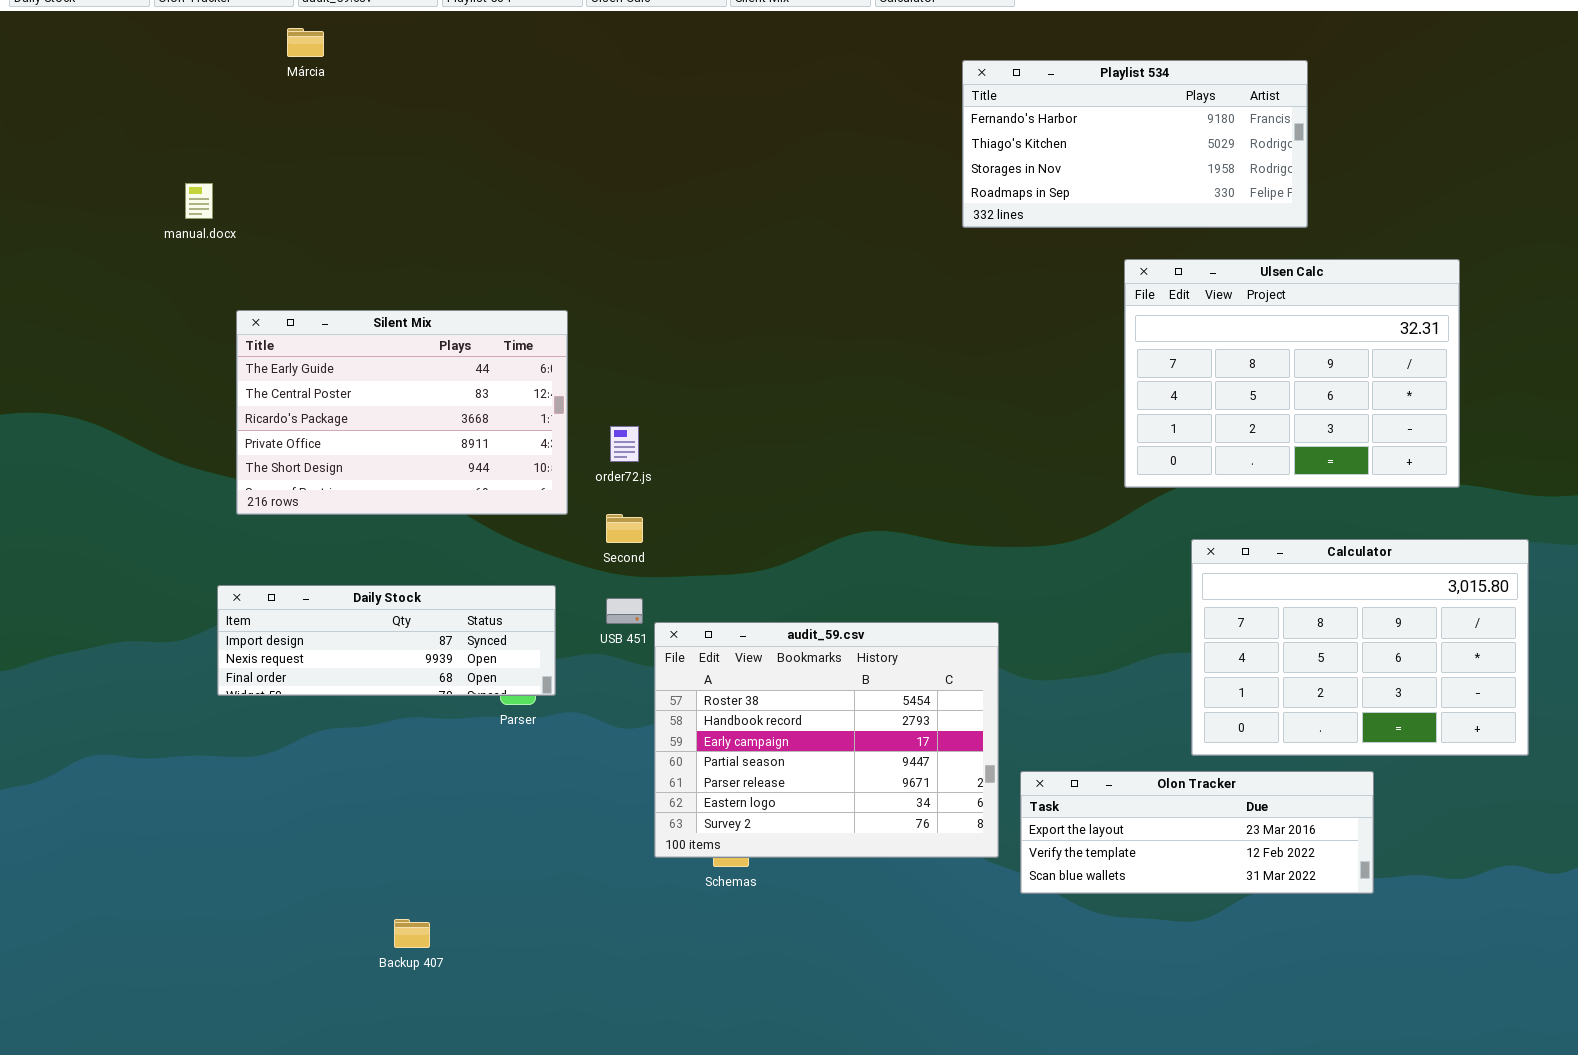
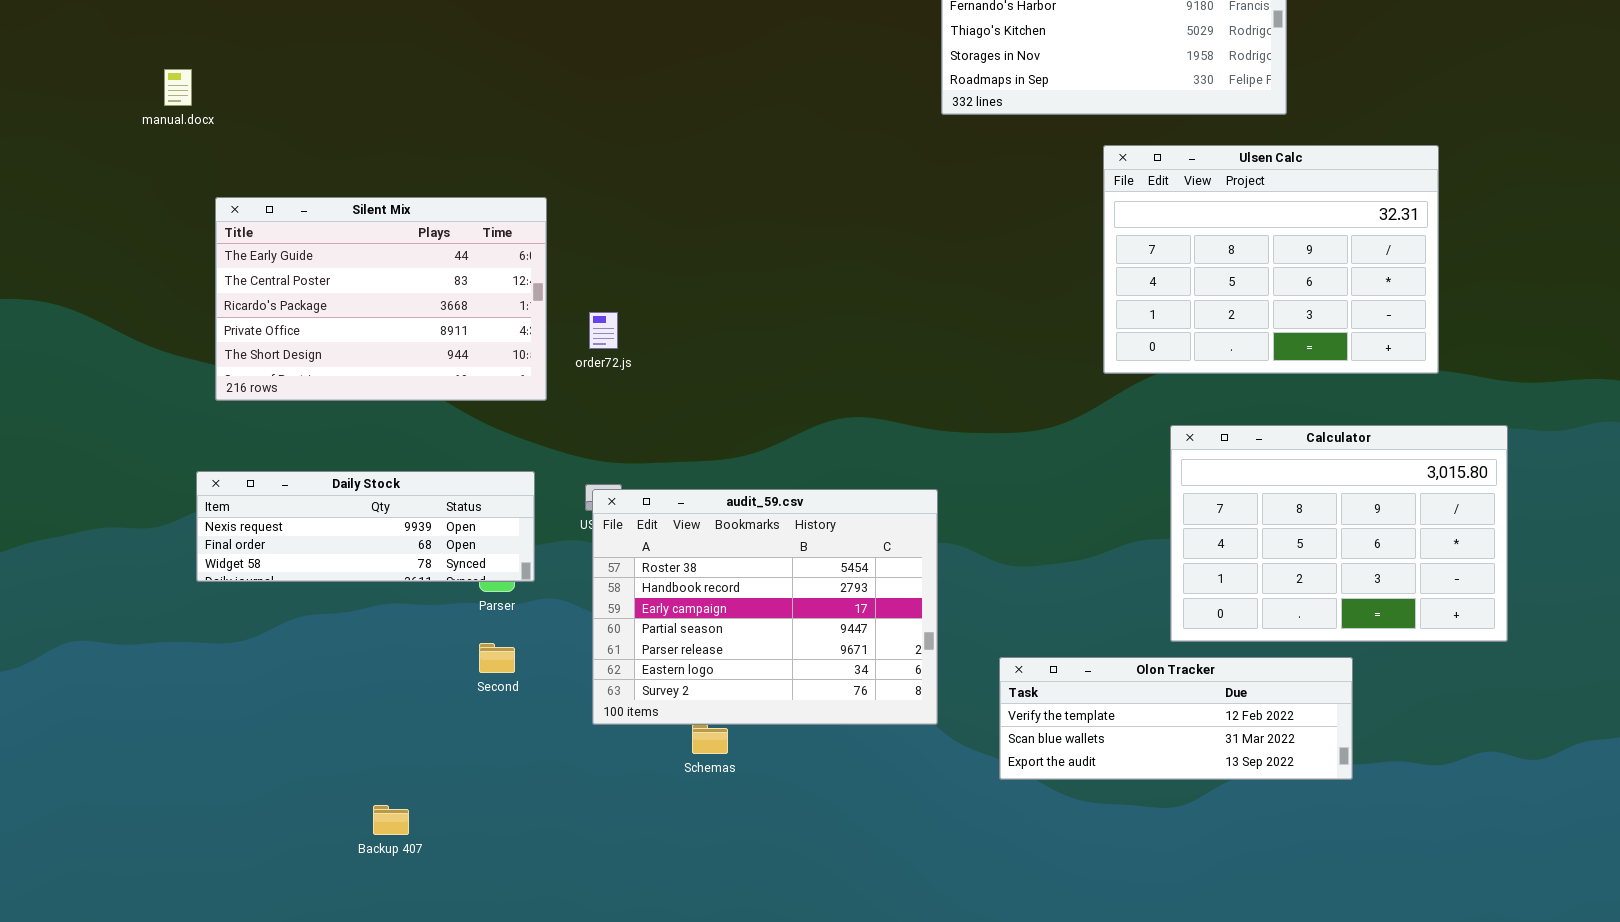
Second: [606,514,643,543] -> [479,643,515,673], moved
Daily Stock: [217,585,556,696] -> [196,471,535,582], scrolled down 1 row
audit_59.csv: [654,622,999,858] -> [592,489,938,725], moved
Olon Tracker: [1020,771,1374,894] -> [999,657,1353,780], scrolled down 1 row

